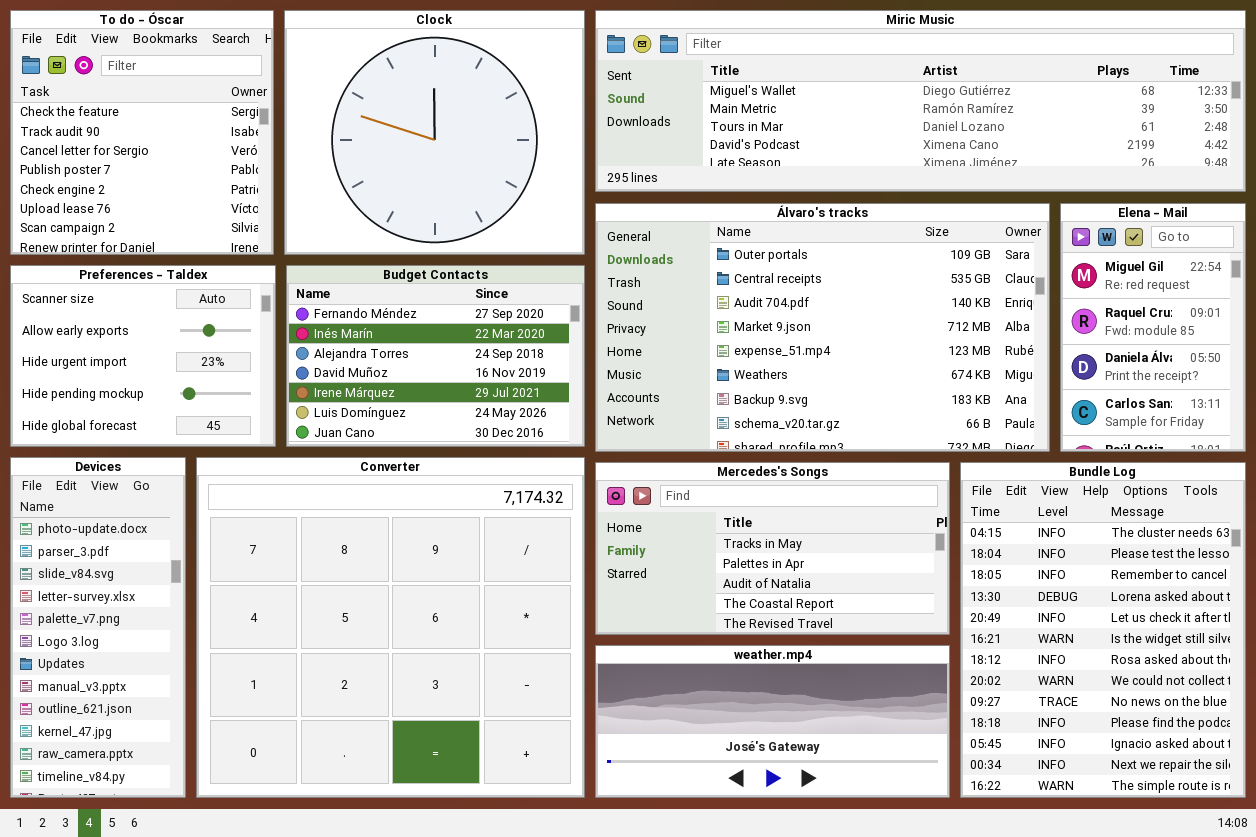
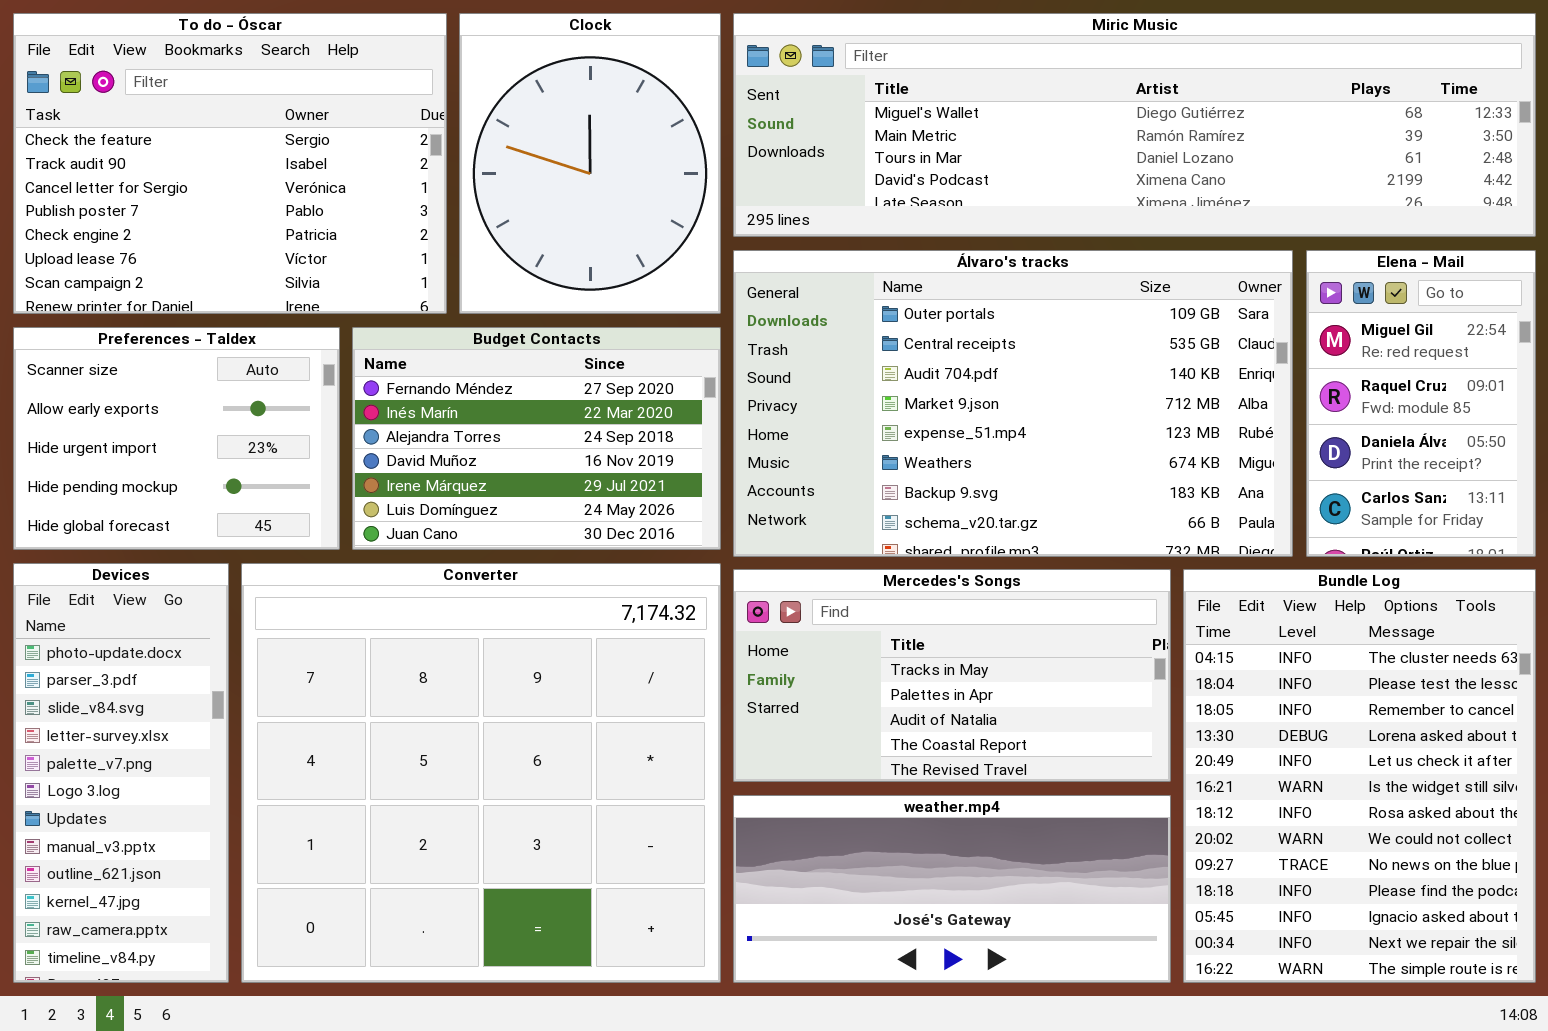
To do - Óscar: [10,10,274,255] -> [13,13,447,314], resized
Clock: [284,10,585,255] -> [459,13,721,314], resized

